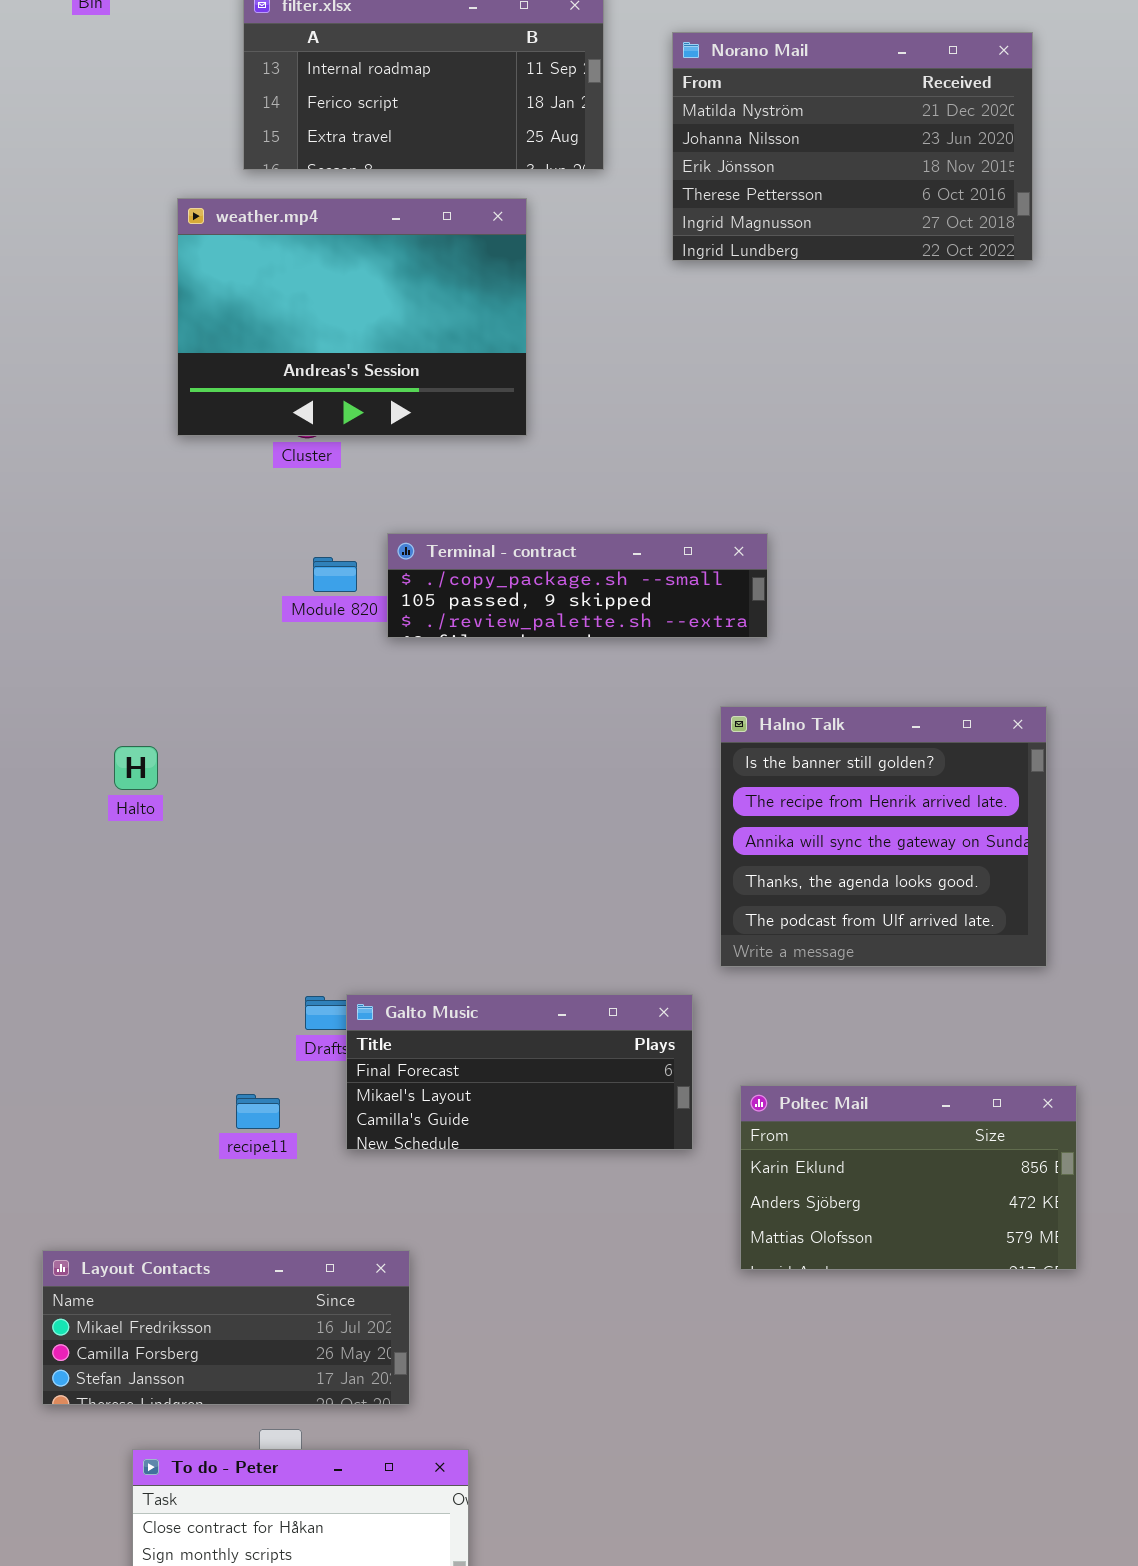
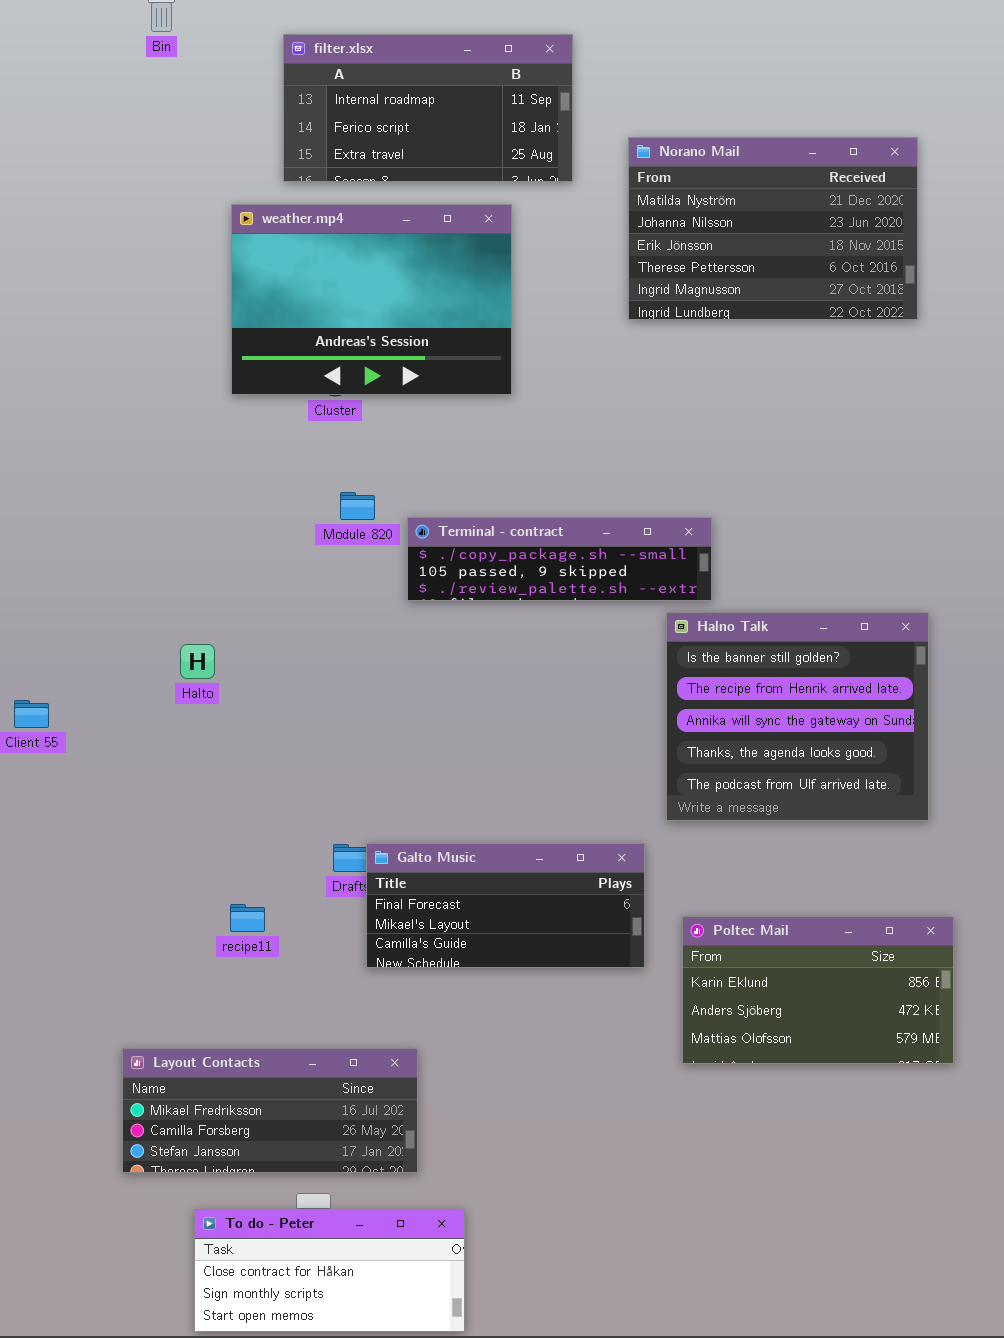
Norano Mail: [672,32,1033,261] -> [628,137,918,320], moved
Terminal - contract: [387,533,768,638] -> [407,517,712,601], moved
recipe11: [236,1094,280,1129] -> [230,904,265,932], moved

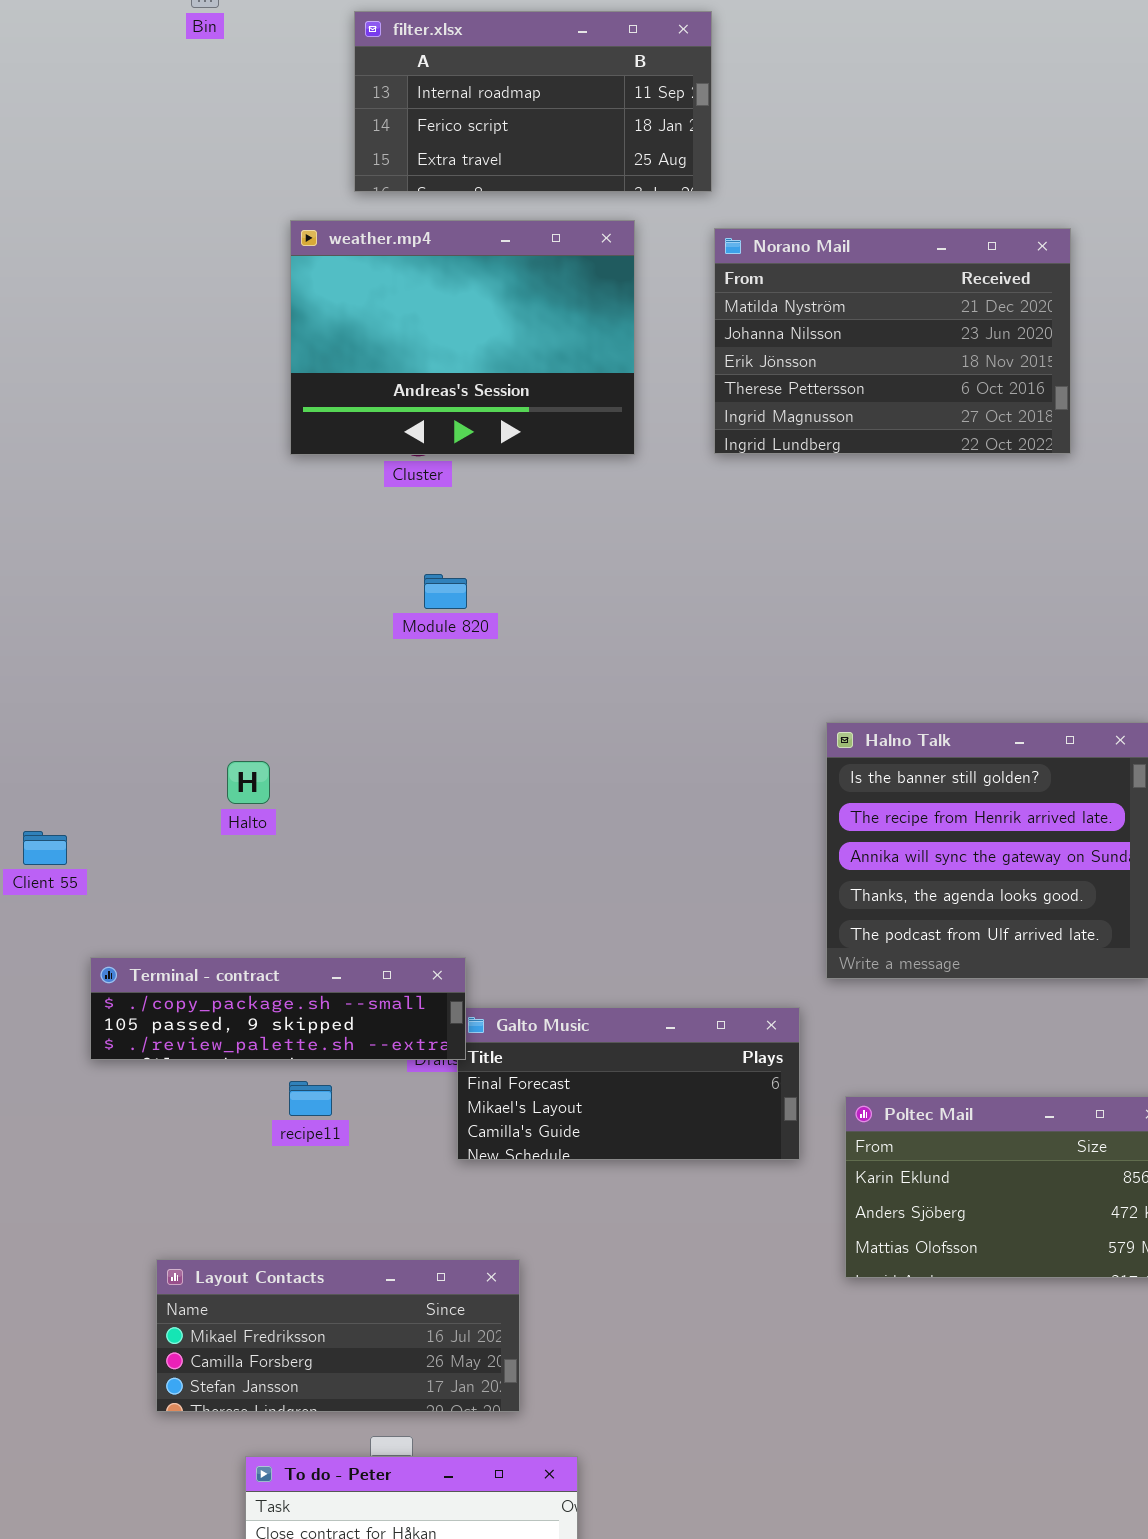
Norano Mail: [628,137,918,320] -> [714,228,1071,454], moved
Terminal - contract: [407,517,712,601] -> [90,957,466,1060], moved

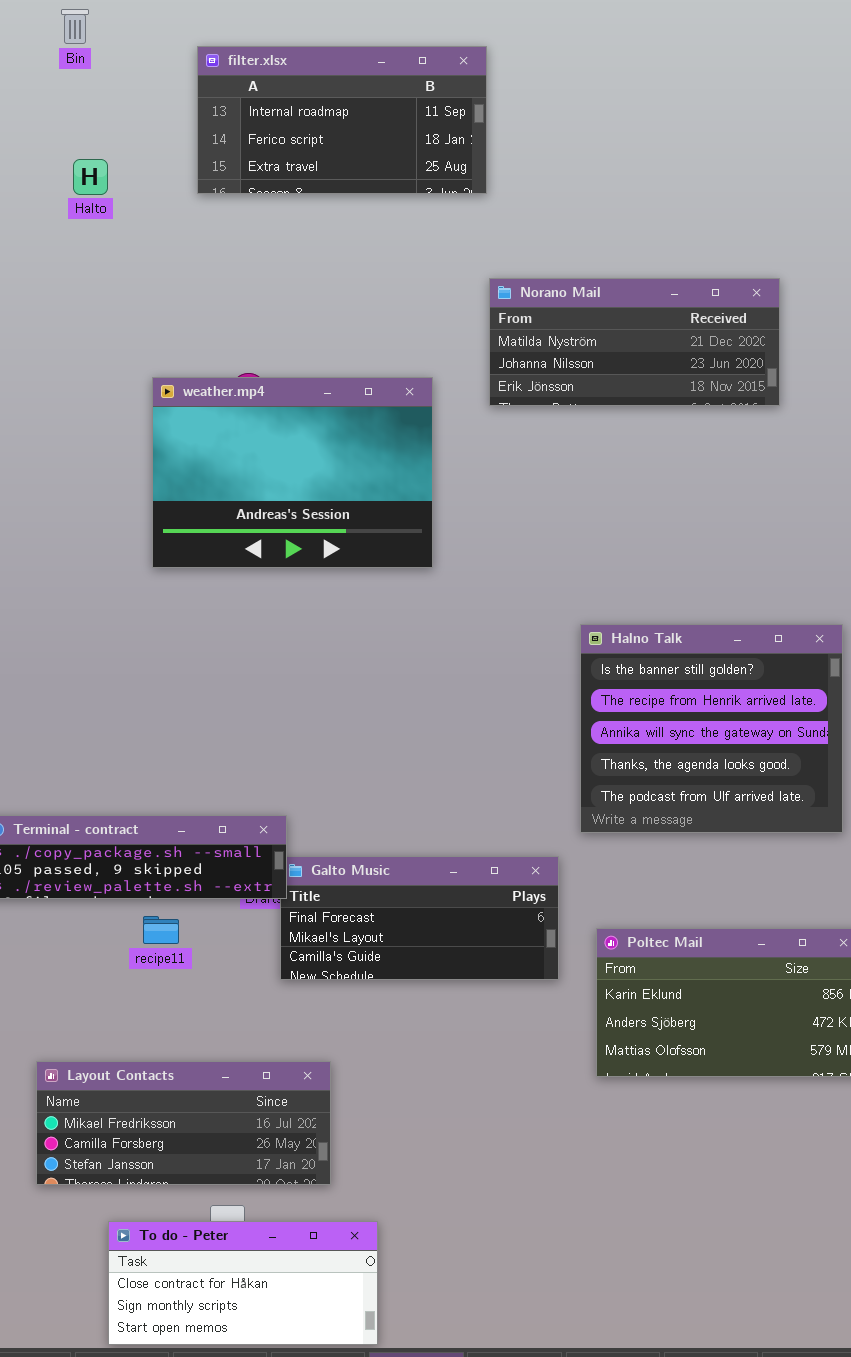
weather.mp4: [290,220,635,455] -> [152,377,433,568], moved
Norano Mail: [714,228,1071,454] -> [489,278,780,406], resized
Halto: [227,761,270,804] -> [73,159,108,195], moved

